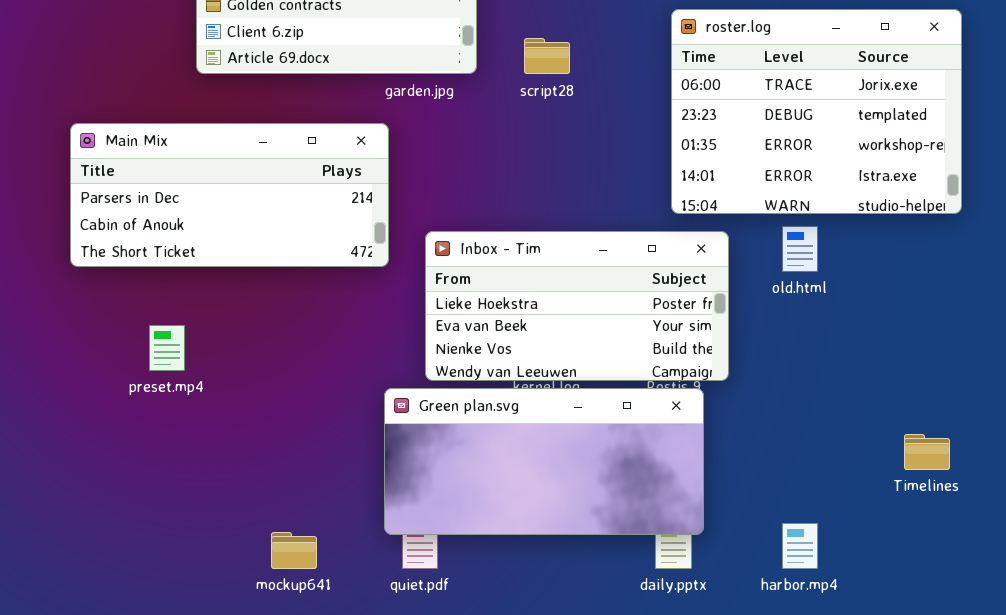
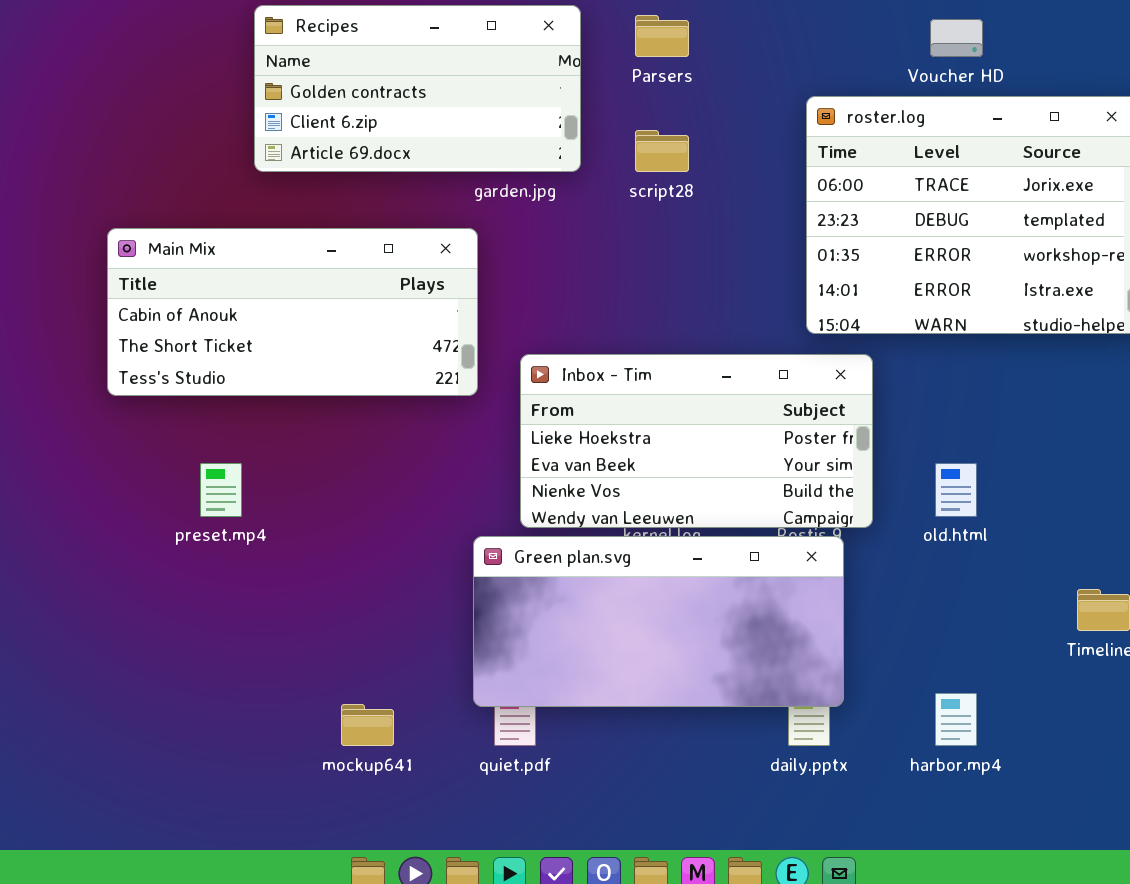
Main Mix: [70,123,389,267] -> [107,228,478,396], scrolled down 1 row
old.html: [782,226,818,272] -> [935,463,977,517], moved

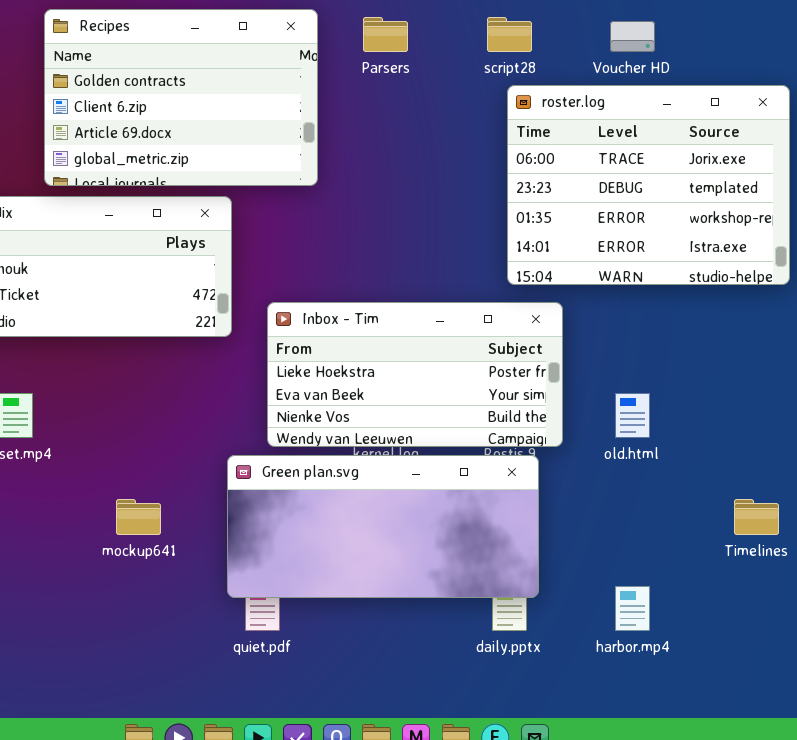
Recipes: [254,5,581,172] -> [44,9,318,186], resized
script28: [635,130,689,172] -> [487,17,532,52], moved
mockup641: [341,704,394,746] -> [116,499,161,535], moved

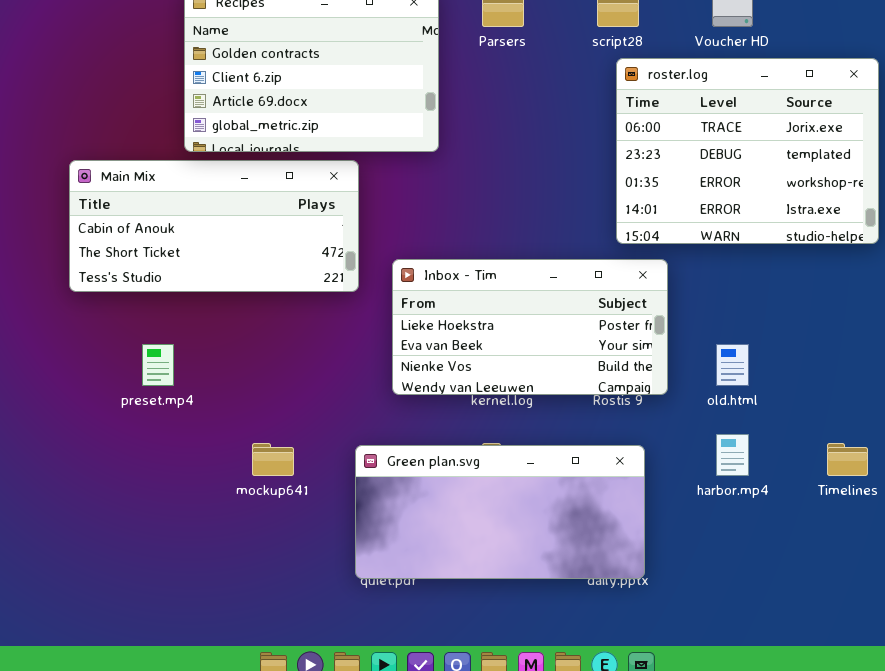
Green plan.svg: [227,455,539,598] -> [355,445,645,579], moved
harbor.mp4: [615,586,650,631] -> [716,434,749,476], moved

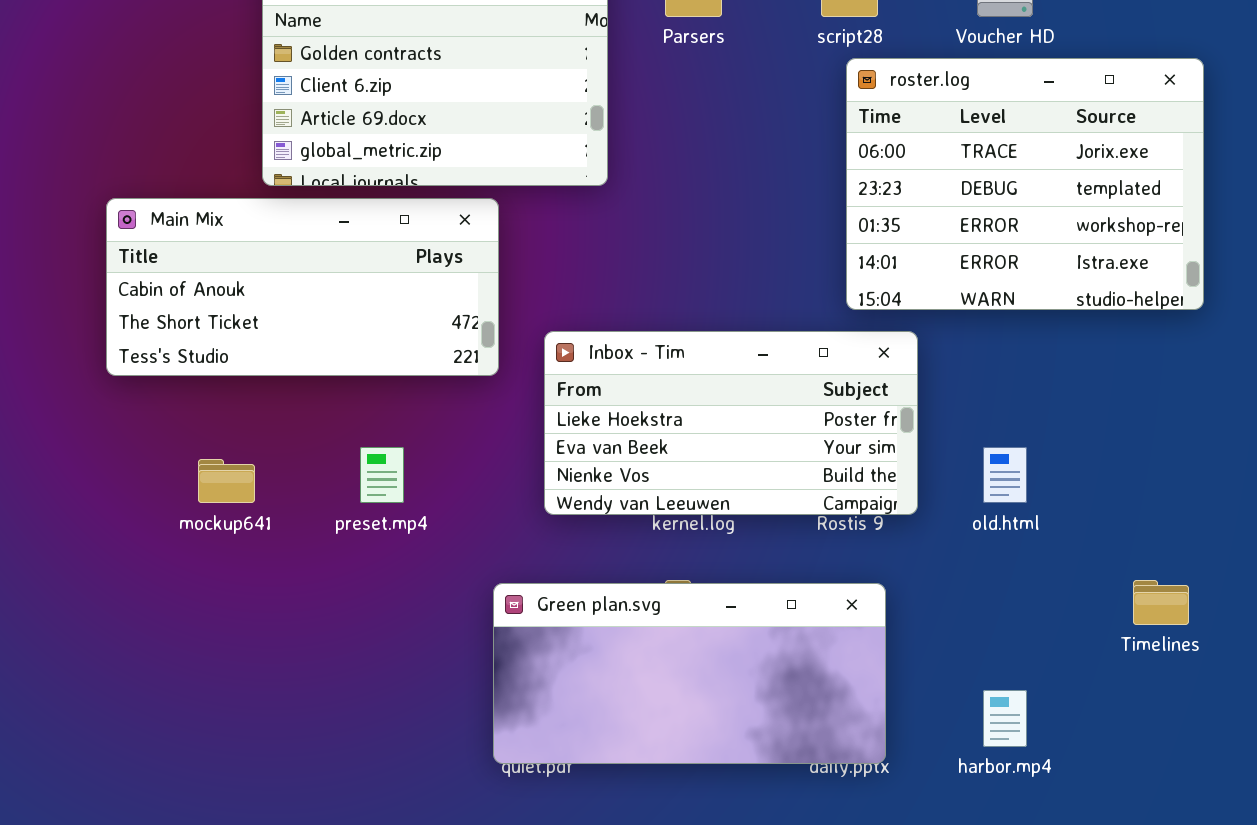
preset.mp4: [142,344,174,386] -> [360,447,404,503], moved
harbor.mp4: [716,434,749,476] -> [983,690,1027,747], moved
mockup641: [252,443,294,476] -> [198,459,255,503], moved

